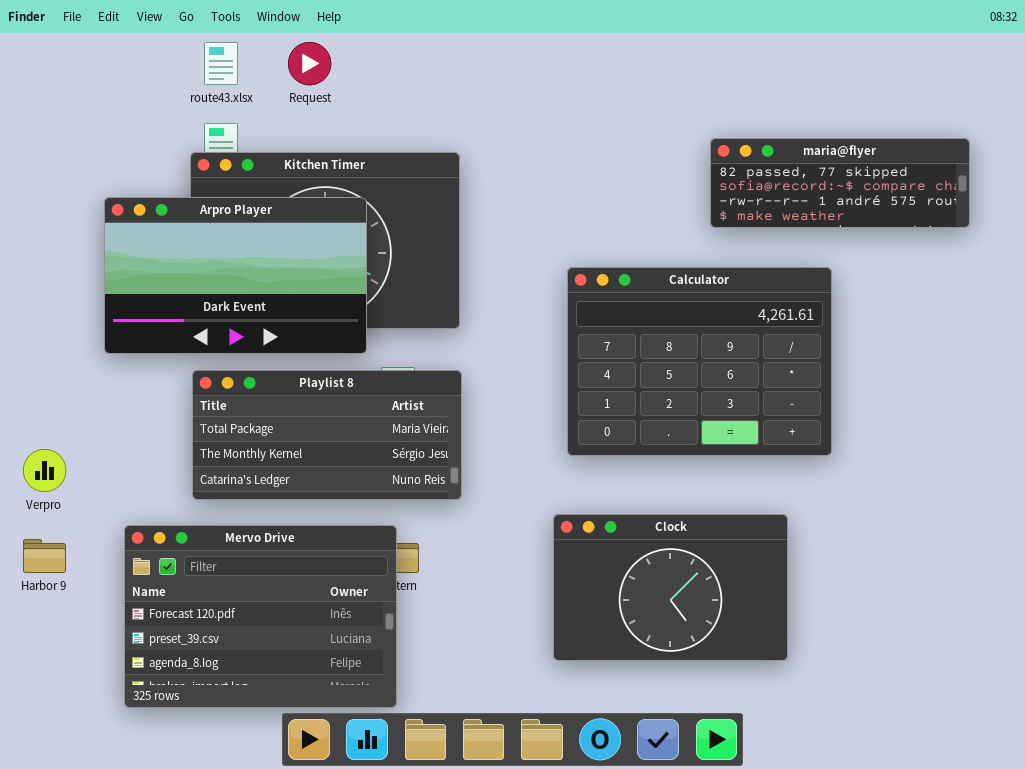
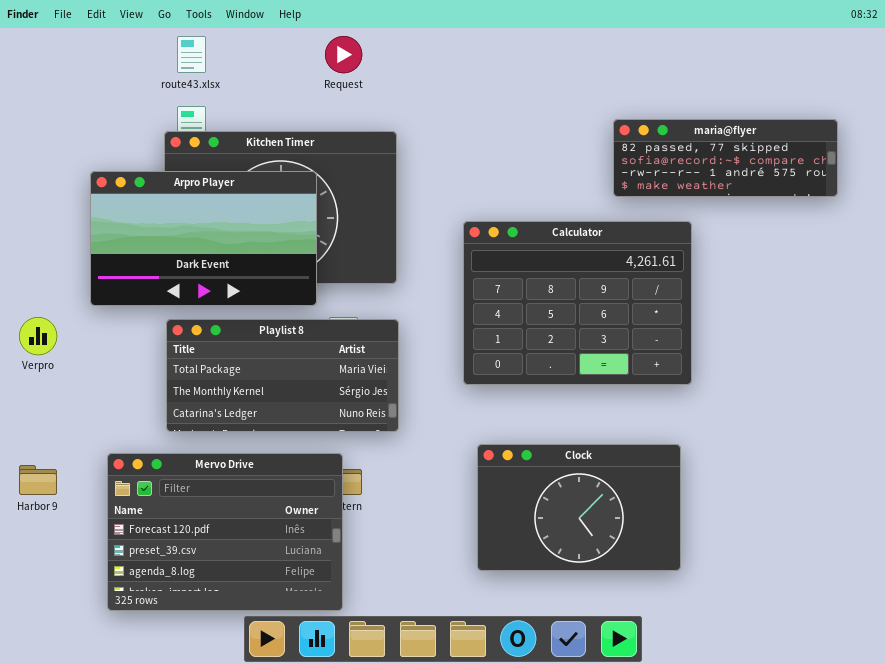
Request: [288,42,331,85] -> [325,36,362,73], moved
Calculator: [567,267,832,456] -> [463,221,692,385], moved
Verpro: [23,449,66,492] -> [19,317,57,355], moved

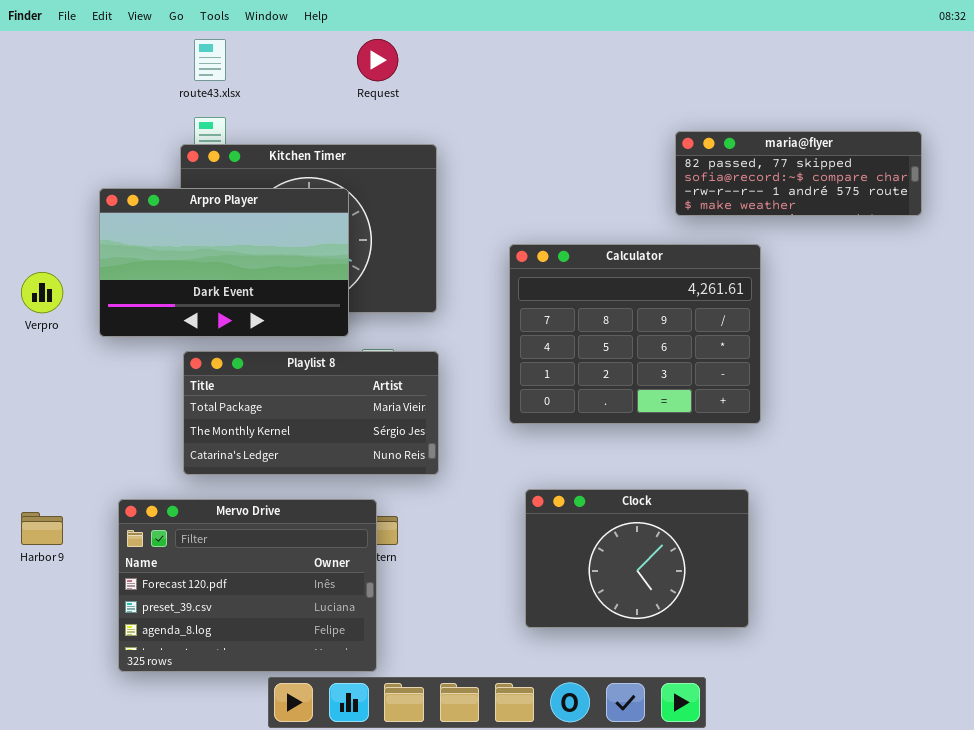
Verpro: [19,317,57,355] -> [21,272,63,313], moved

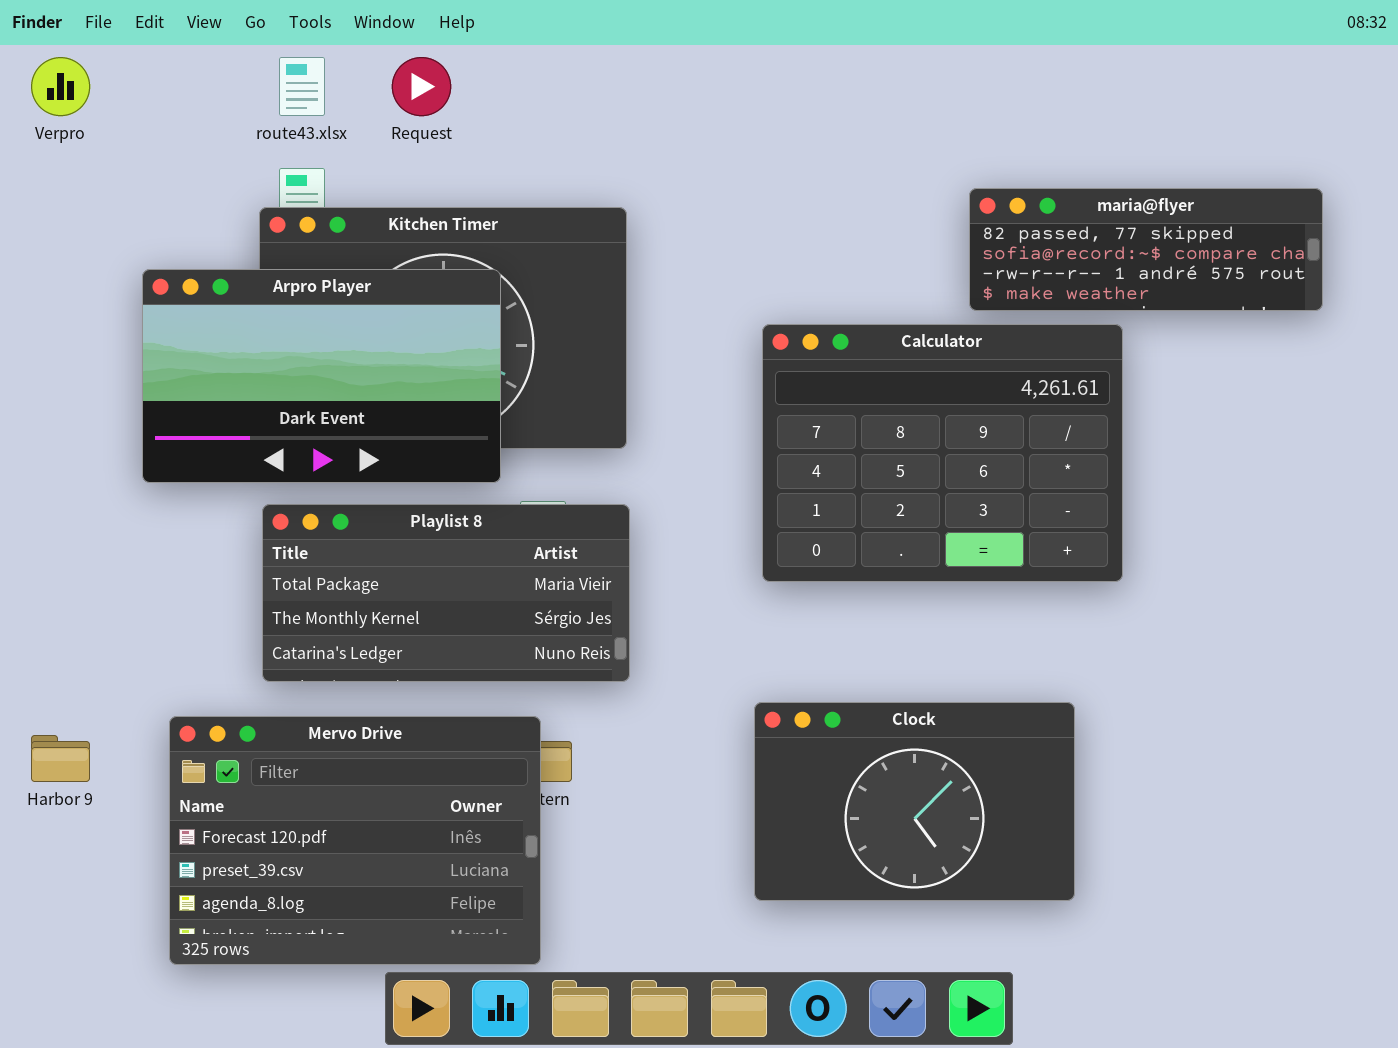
Request: [357,39,398,81] -> [392,57,451,116], moved
Calculator: [509,244,761,424] -> [762,324,1123,582], moved
Verpro: [21,272,63,313] -> [31,57,90,116], moved

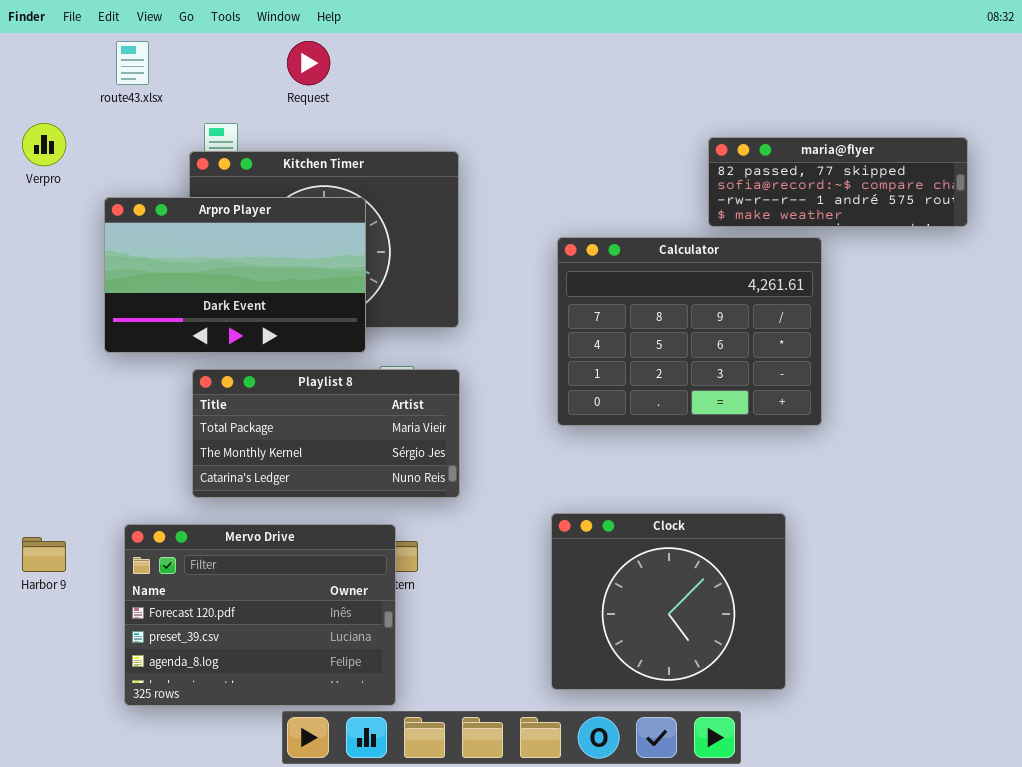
Verpro: [31,57,90,116] -> [22,123,66,166], moved
route43.xlsx: [279,57,325,116] -> [116,41,149,85], moved
Clock: [754,702,1075,901] -> [551,513,786,690], resized

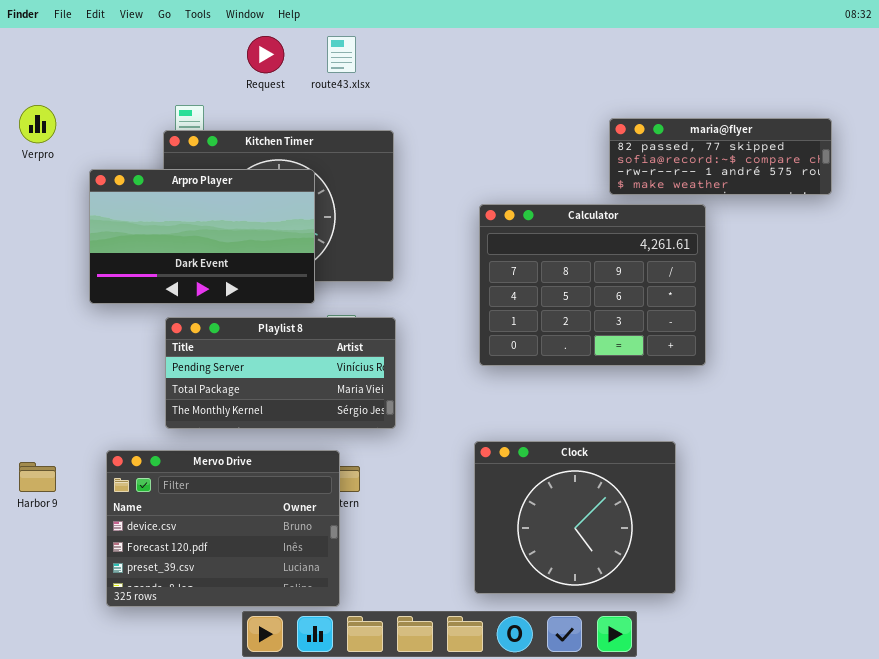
route43.xlsx: [116,41,149,85] -> [327,36,356,73], moved
Playlist 8: [192,369,460,498] -> [165,317,396,429], scrolled up 1 row
Mervo Drive: [124,524,396,706] -> [106,450,340,607], scrolled up 1 row

